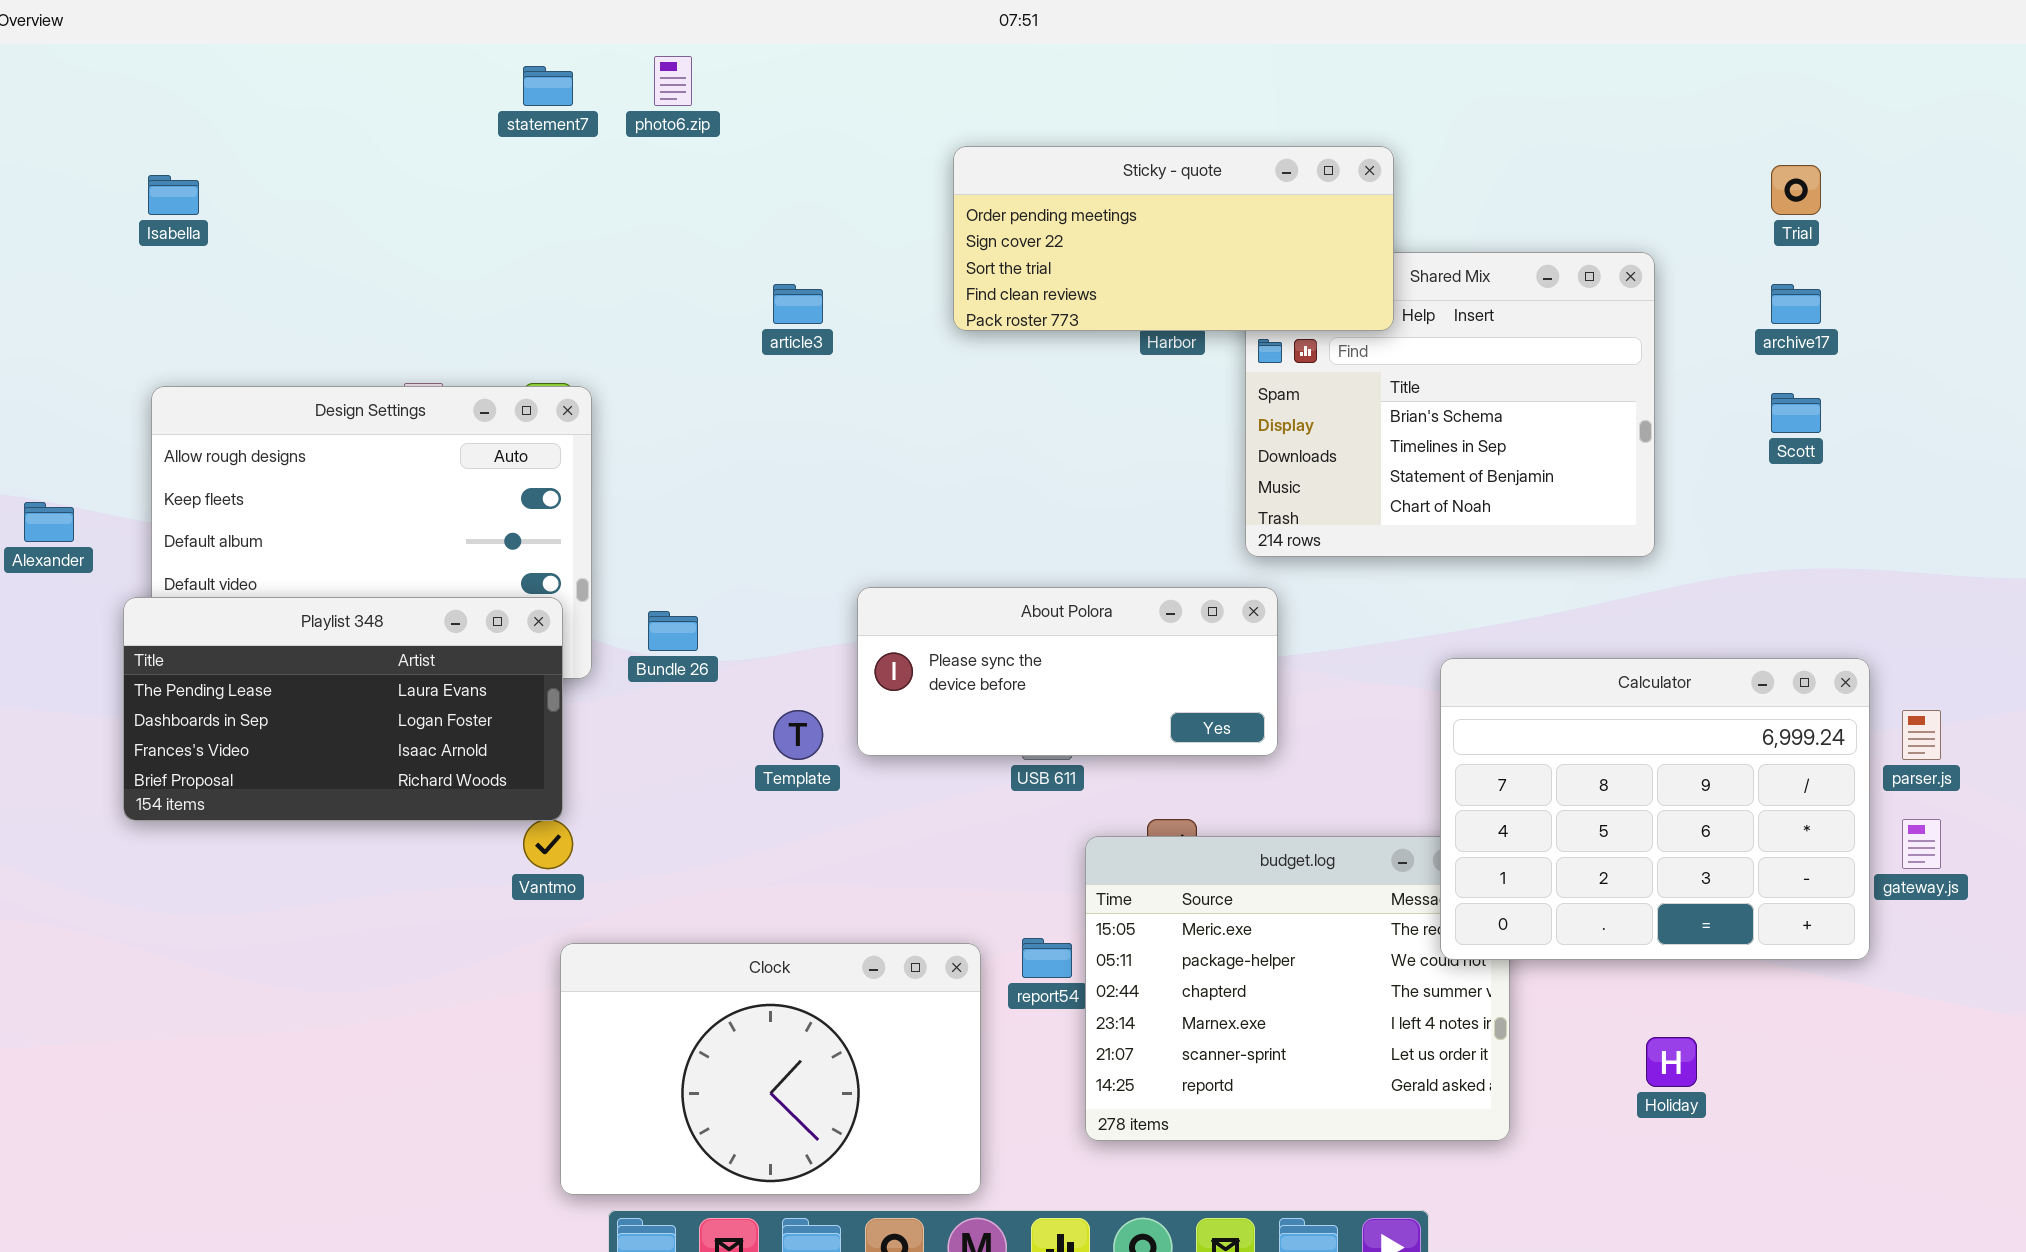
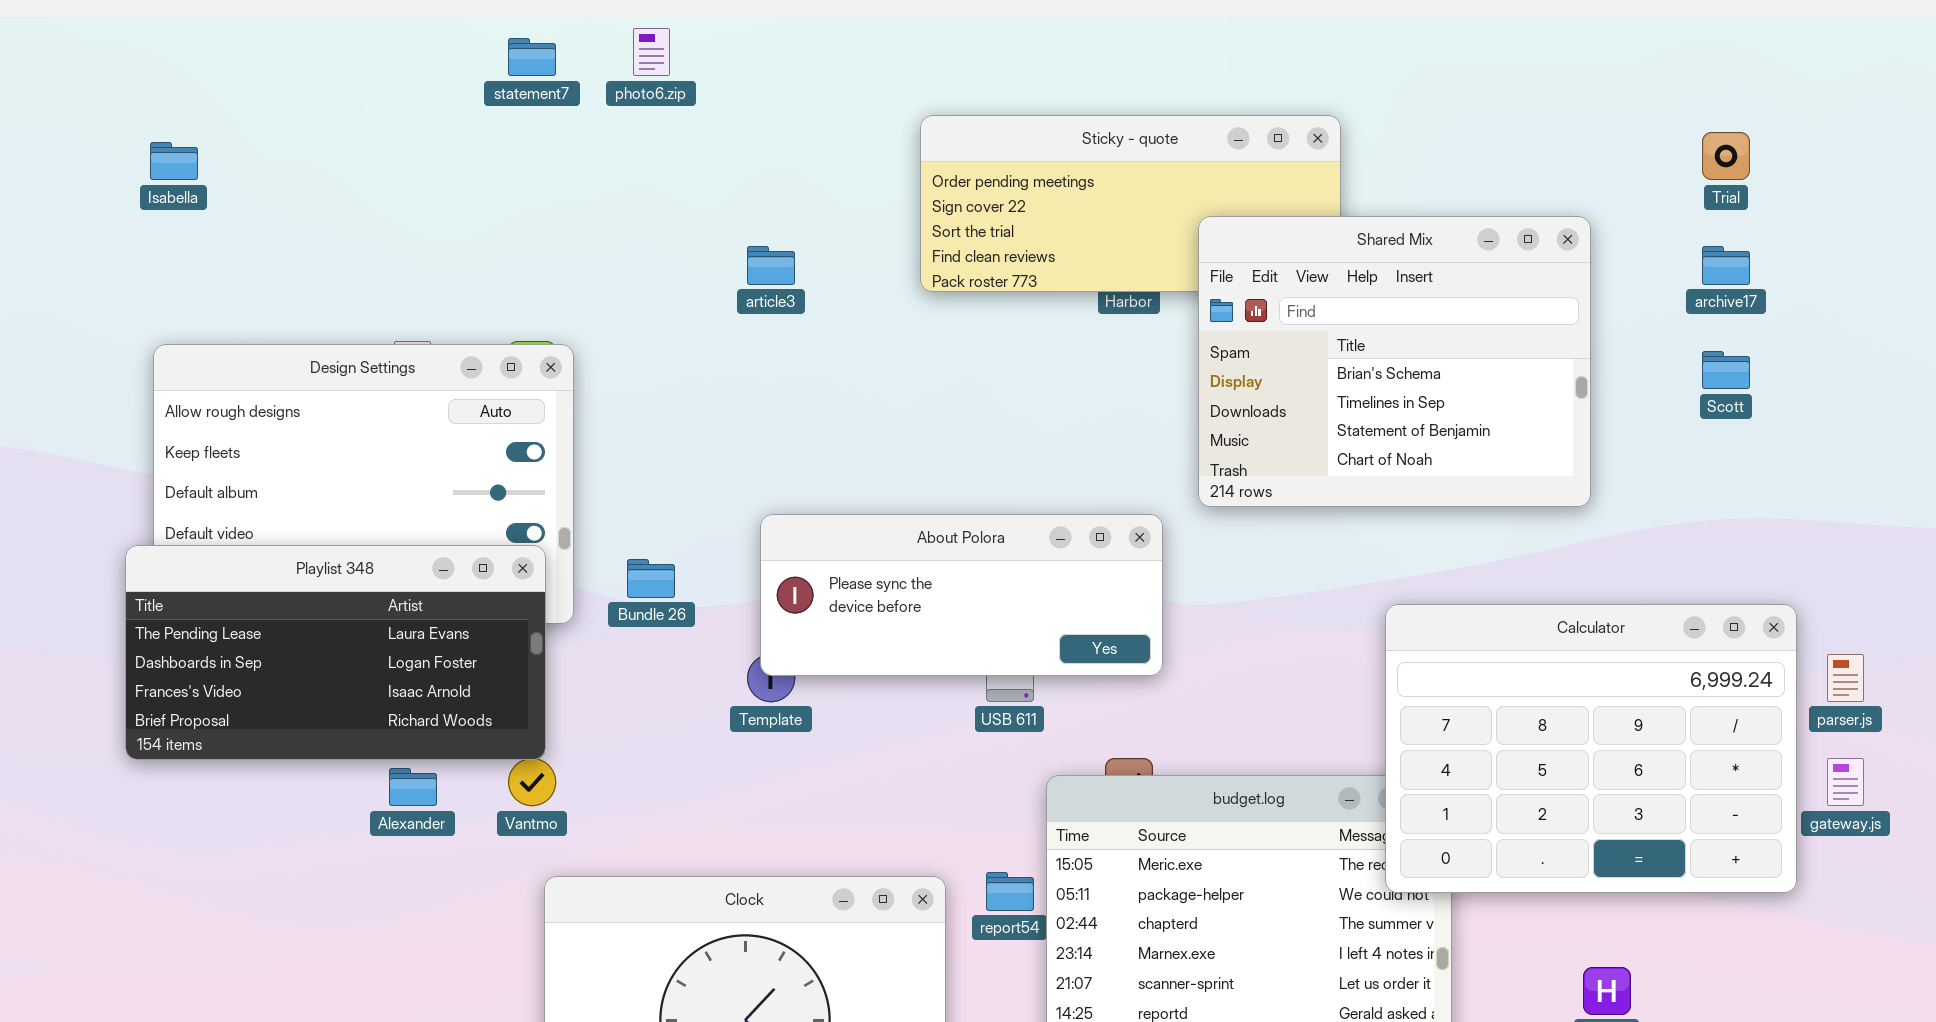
Shared Mix: [1245,252,1655,557] -> [1198,216,1591,507], raised
Alexander: [24,502,74,542] -> [389,768,437,806], moved
About Polora: [857,587,1278,756] -> [760,514,1163,676], moved

